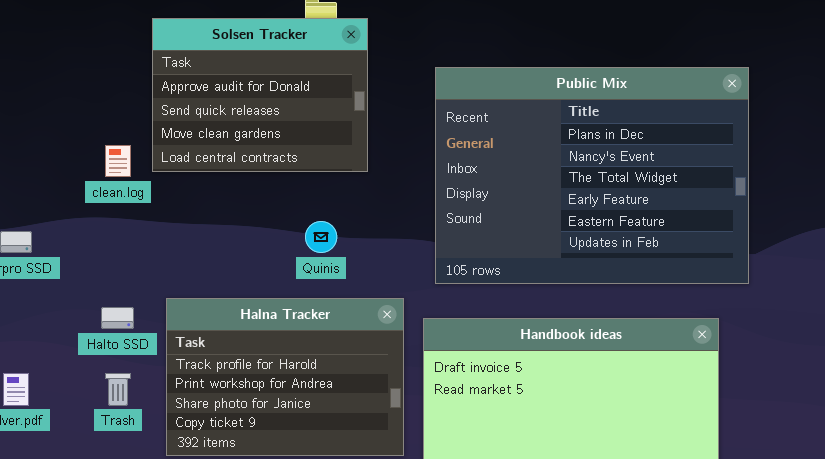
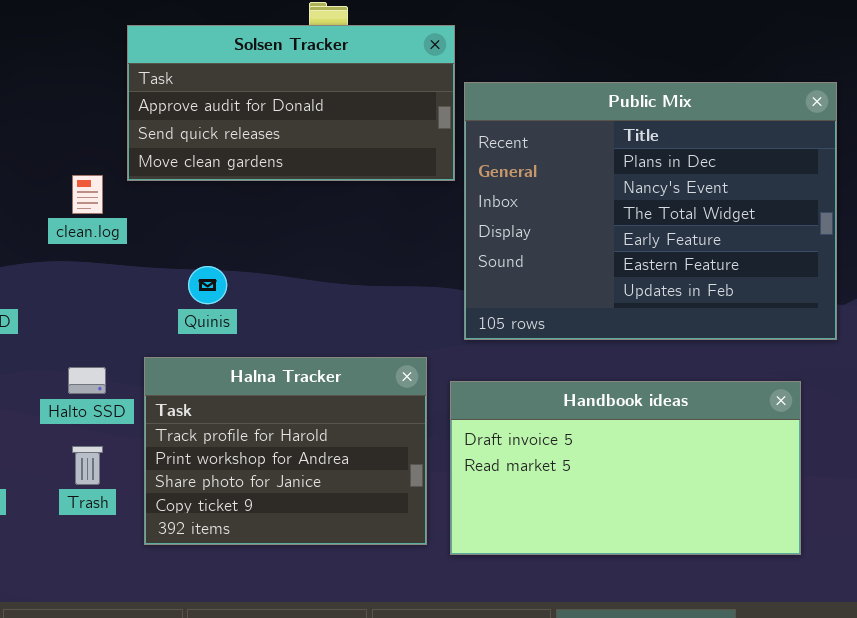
Solsen Tracker: [152,18,368,172] -> [127,25,455,181], resized
Quinis: [305,221,337,253] -> [188,266,227,304], moved

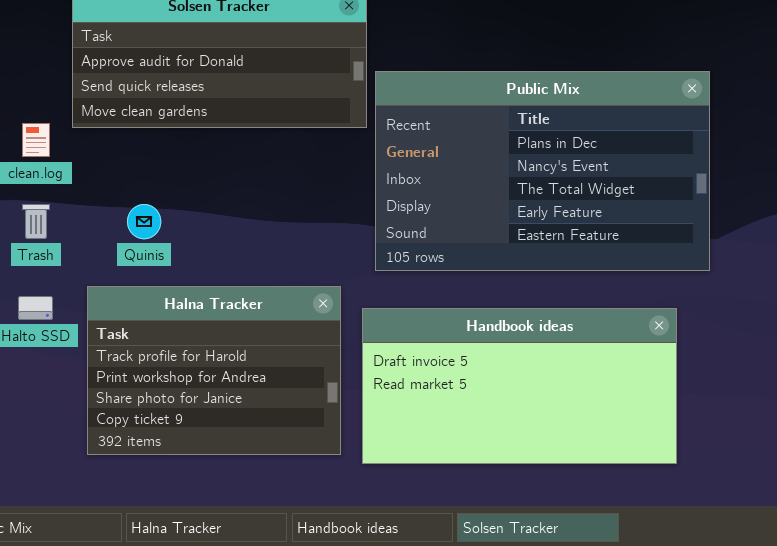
Public Mix: [464,82,837,340] -> [375,71,710,271], resized
Trash: [72,446,103,485] -> [22,204,50,239], moved

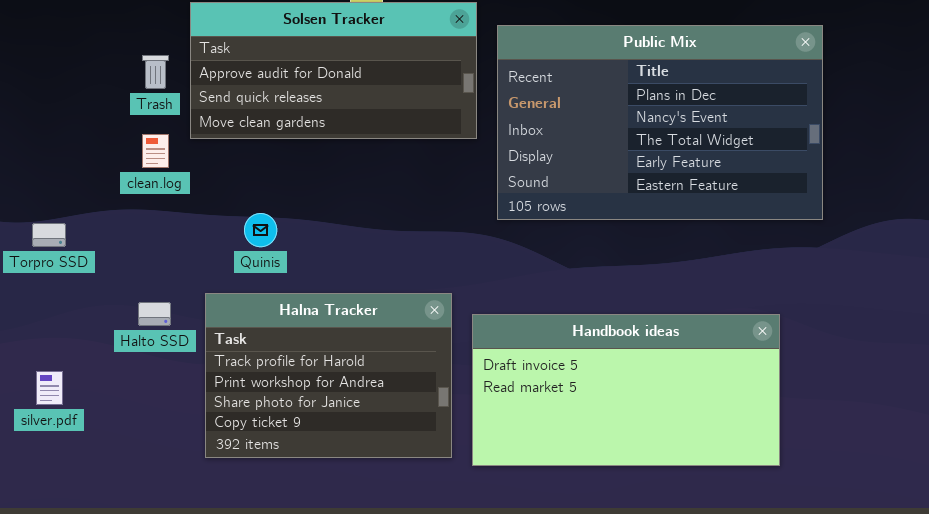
Public Mix: [375,71,710,271] -> [497,25,823,220], moved
Trash: [22,204,50,239] -> [142,55,169,89], moved

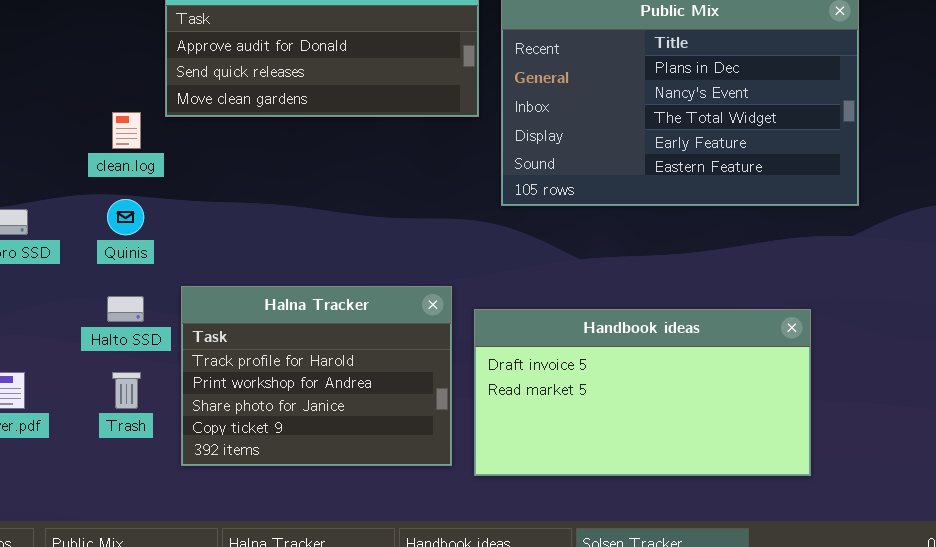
Trash: [142,55,169,89] -> [112,372,141,409], moved
Quinis: [244,213,277,247] -> [107,199,144,235], moved

